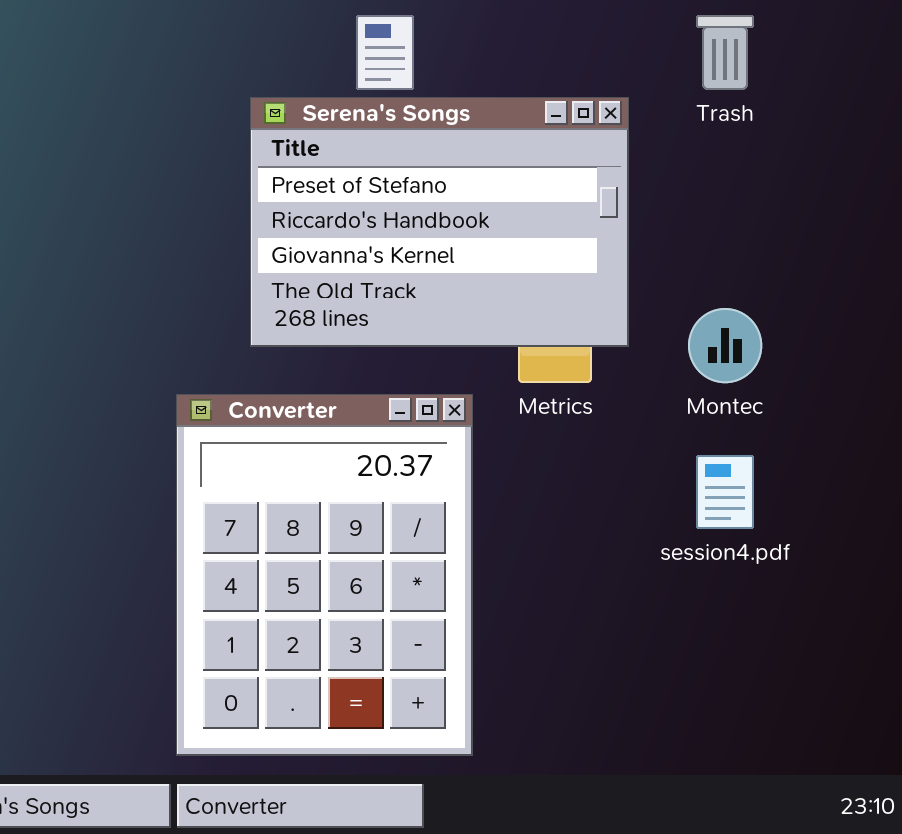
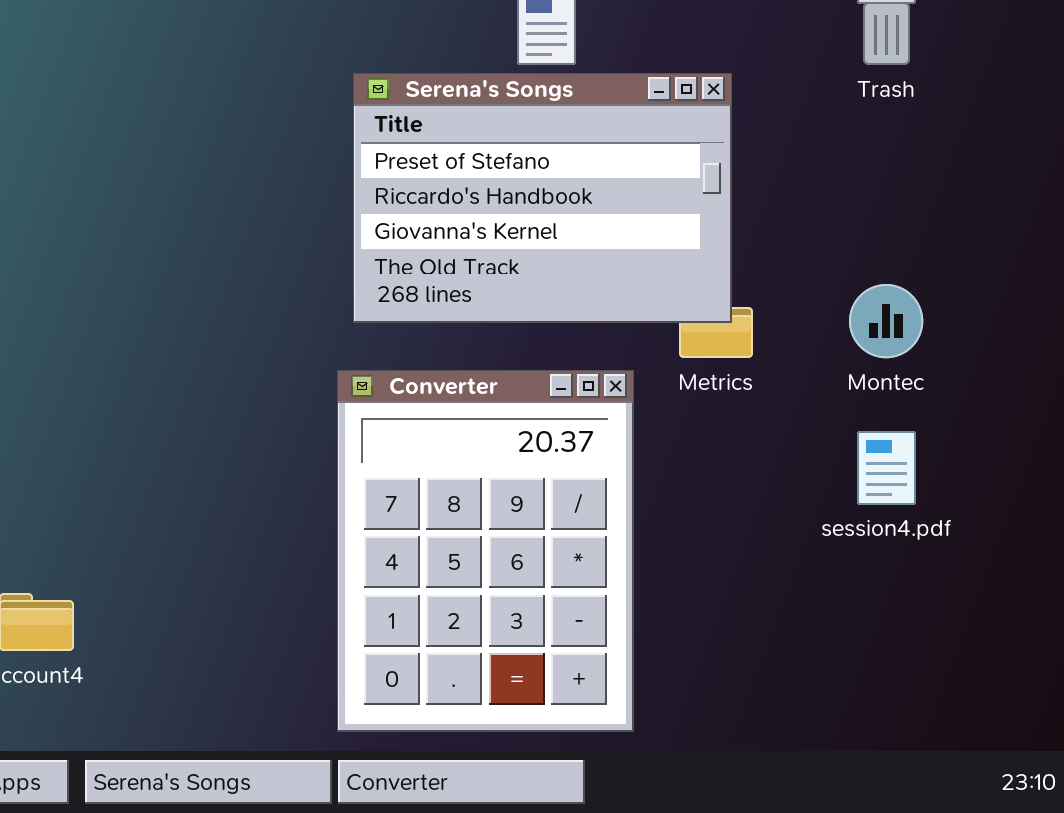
Serena's Songs: [250,97,629,347] -> [353,73,732,323], moved

